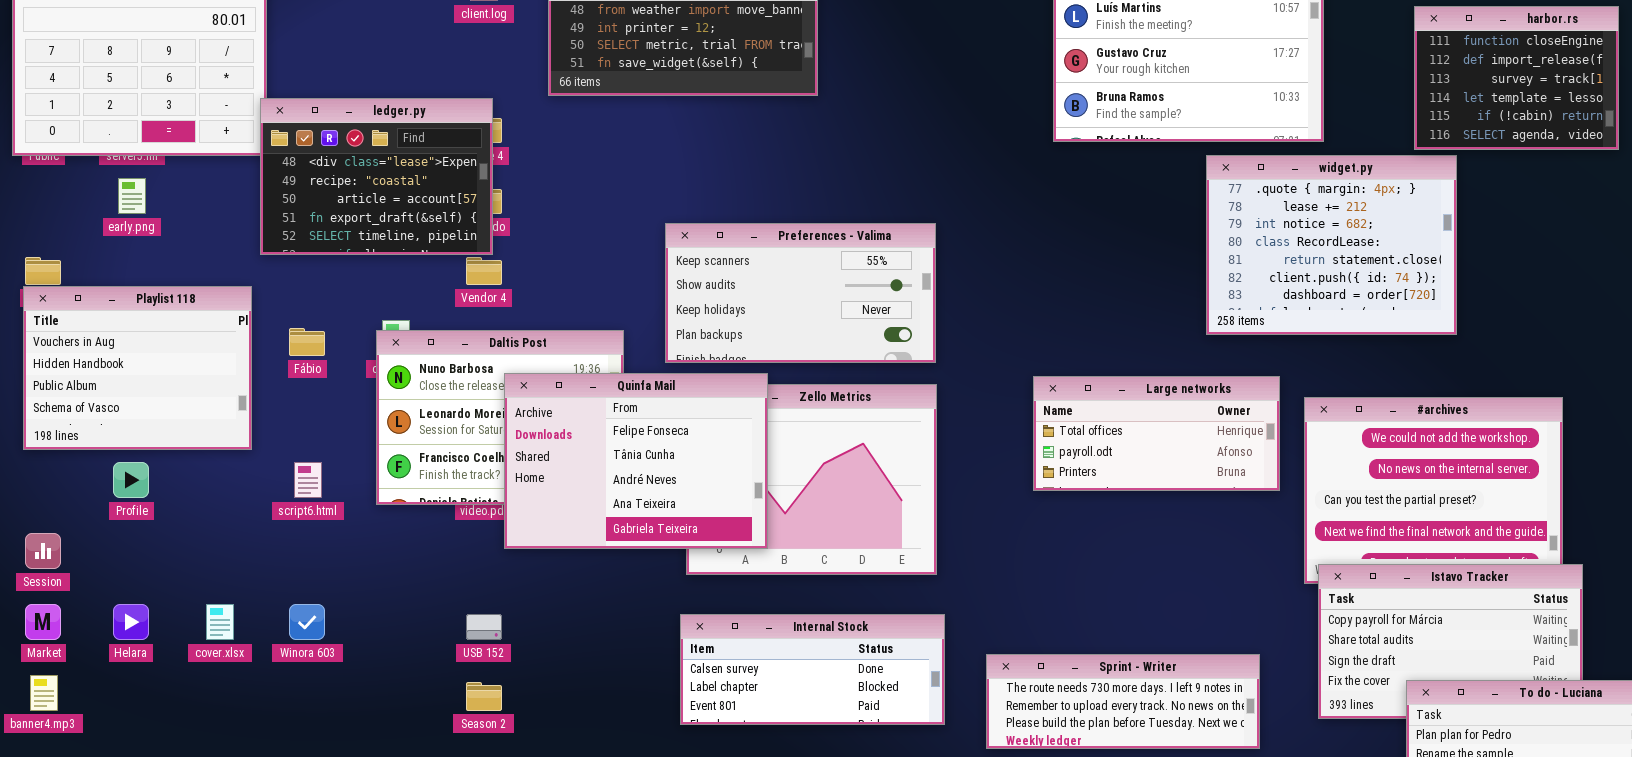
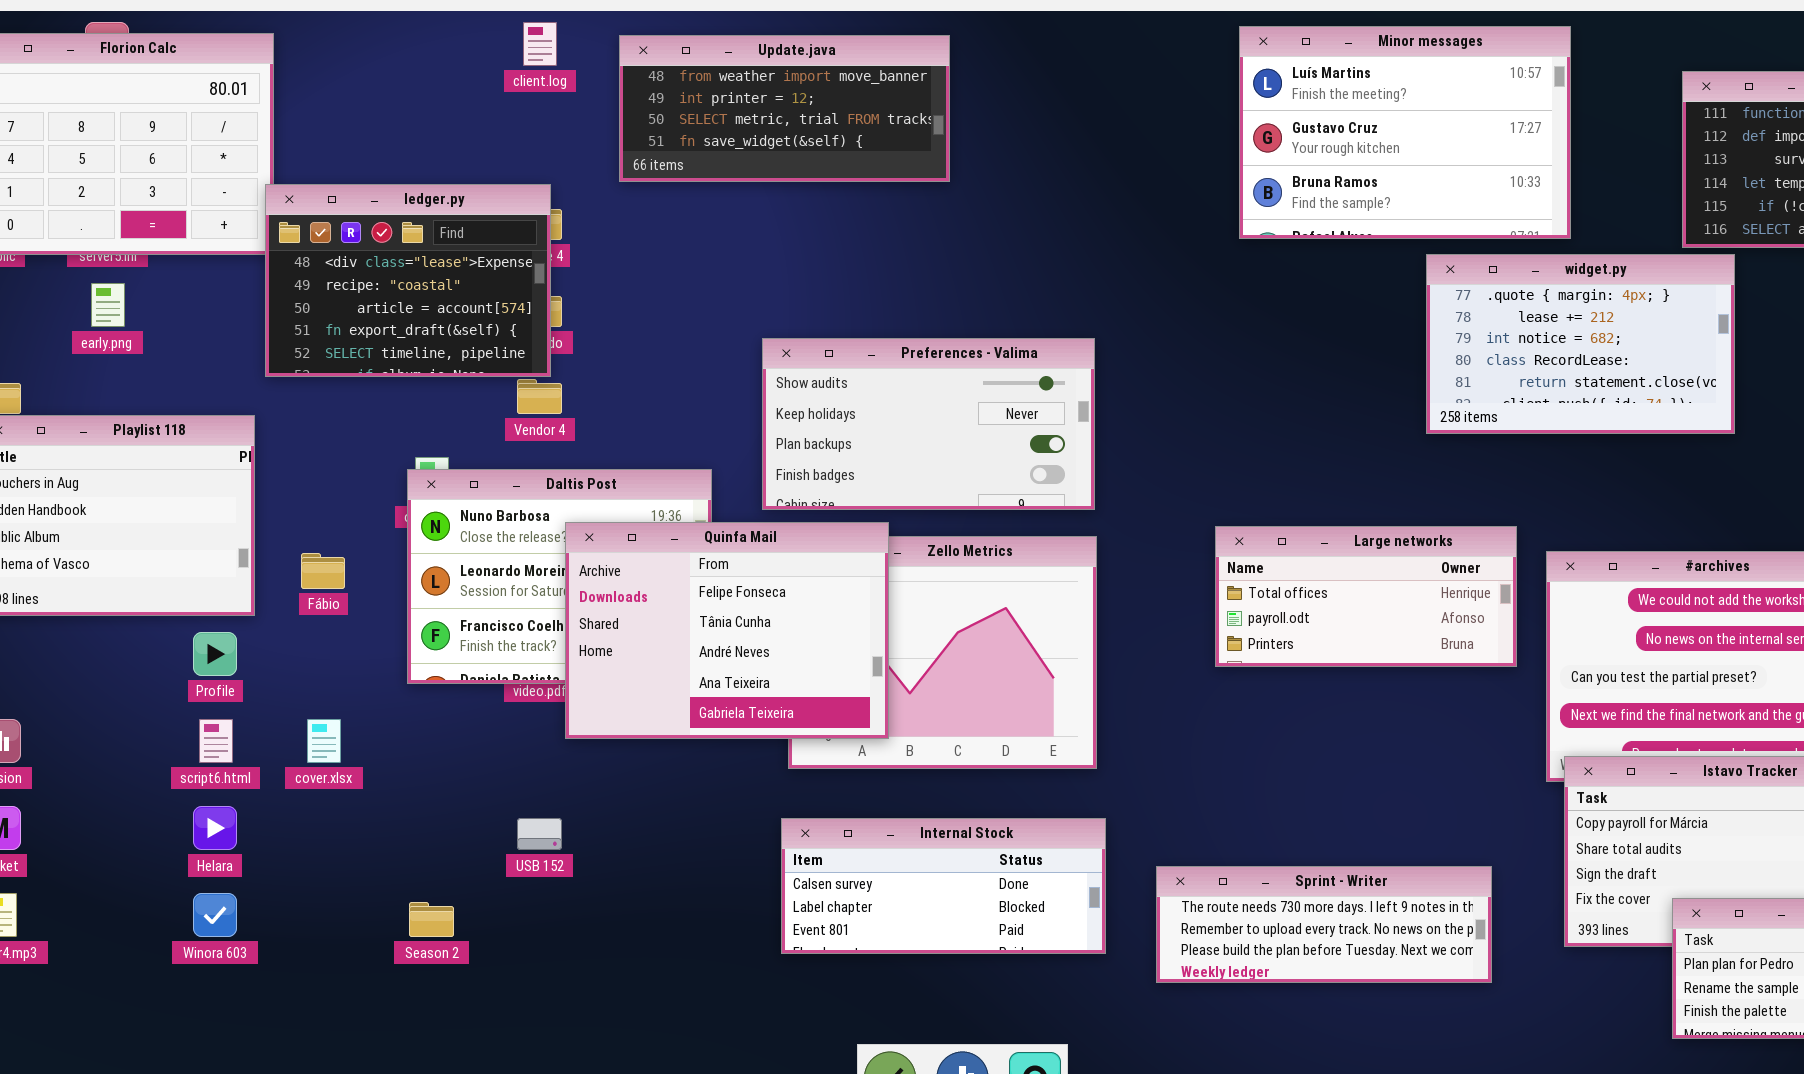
widget.py: [1206,155,1457,335] -> [1426,254,1735,434], resized
Preferences - Valima: [665,223,936,363] -> [762,338,1095,510], scrolled down 1 row
Fábio: [289,328,325,356] -> [301,553,345,589], moved
Profile: [113,462,149,498] -> [193,632,237,676], moved
script6.html: [294,462,322,498] -> [199,719,233,763], moved
Helara: [113,604,149,640] -> [193,806,237,850], moved
cover.xlsx: [206,604,234,640] -> [307,719,341,763], moved
Winora 603: [289,604,325,640] -> [193,893,237,937], moved
Season 2: [466,682,502,711] -> [409,902,454,937], moved

